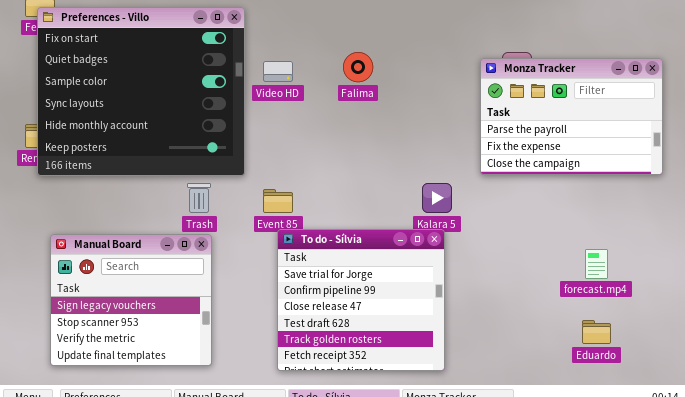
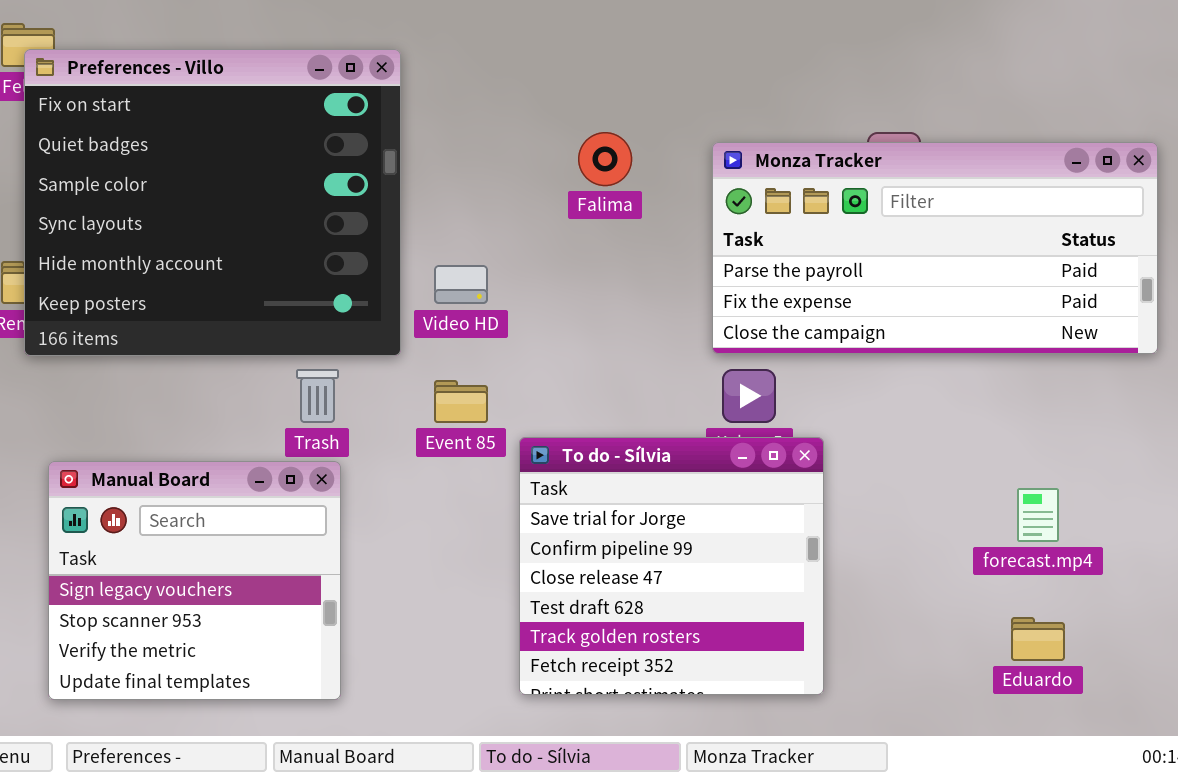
Monza Tracker: [480,58,663,175] -> [712,142,1158,354], resized
Video HD: [263,61,293,82] -> [434,265,488,304], moved
To do - Sílvia: [277,229,445,371] -> [519,437,824,695], moved

